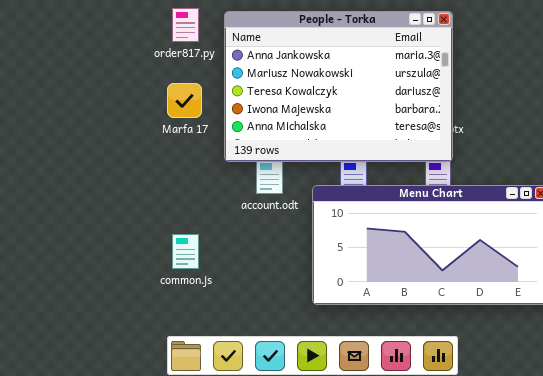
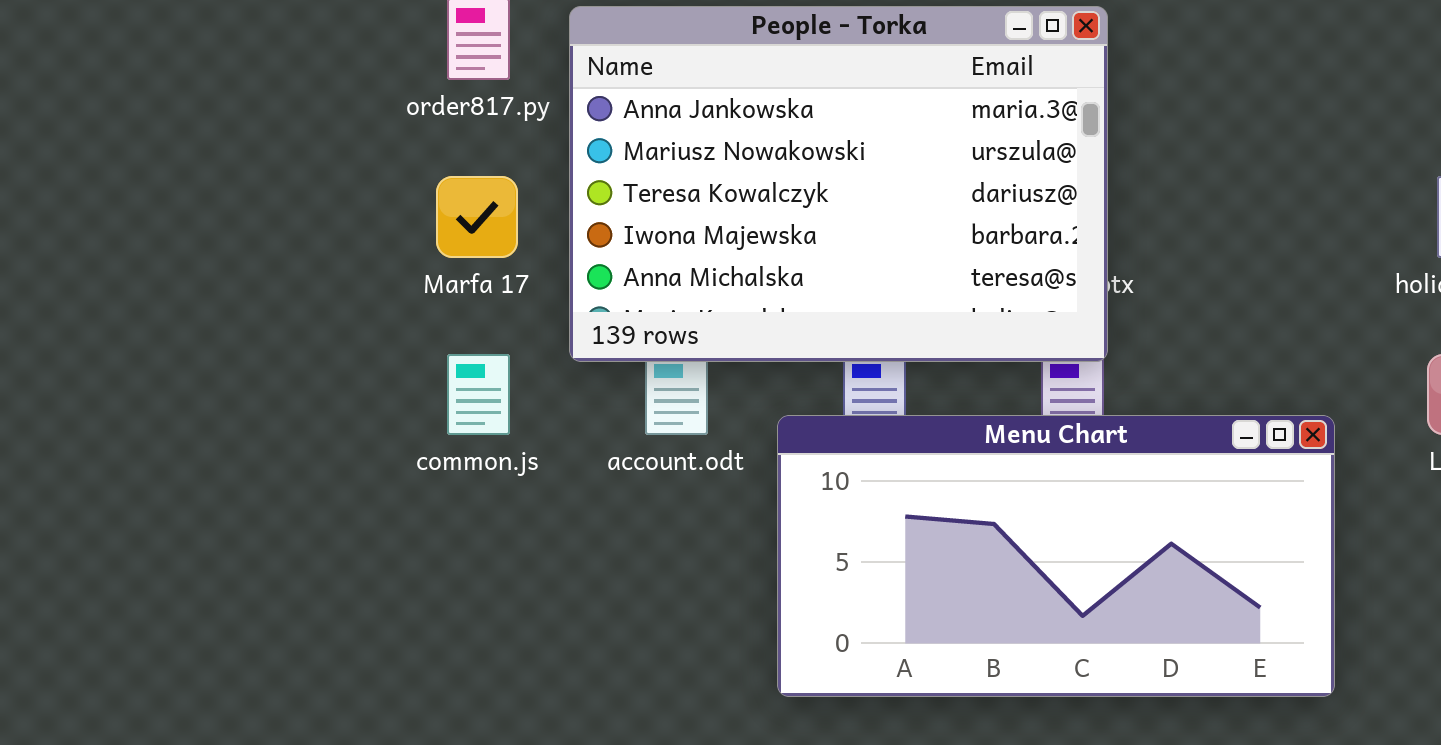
common.js: [172,234,199,269] -> [447,354,510,435], moved

